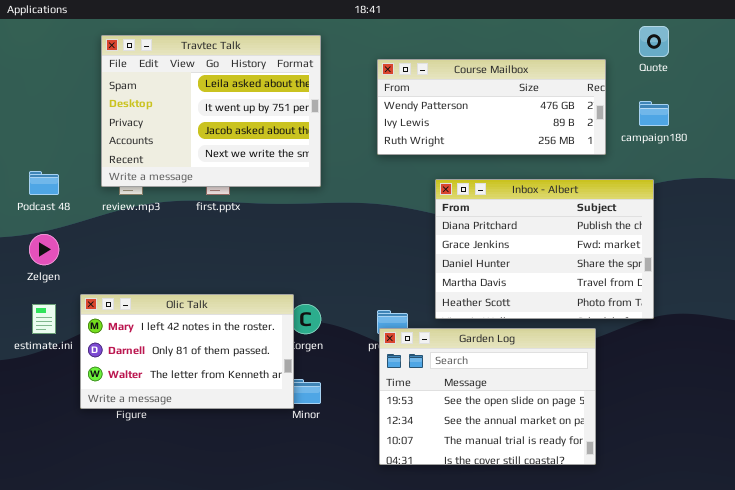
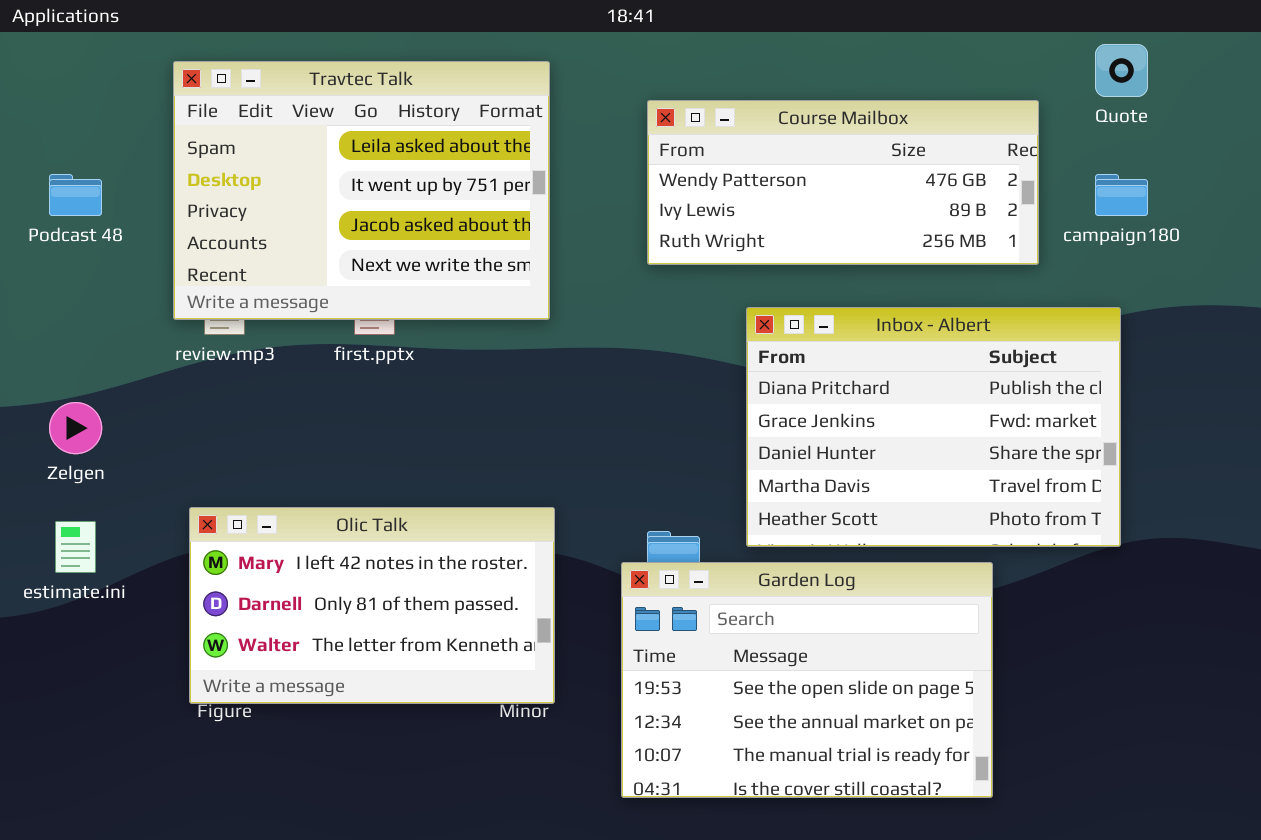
Podcast 48: [29,171,59,195] -> [49,174,102,216], moved
Olic Talk: [80,294,294,409] -> [189,507,555,704], moved
Garden Log: [379,328,596,465] -> [621,562,993,798], moved

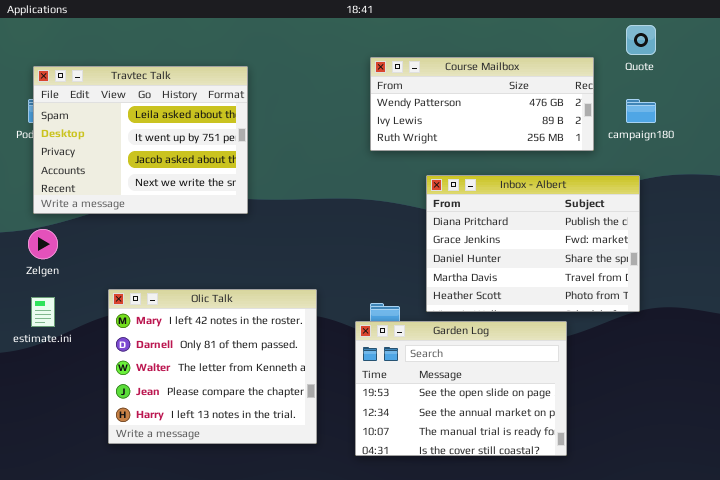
Travtec Talk: [173,61,550,320] -> [33,66,248,214], moved
Olic Talk: [189,507,555,704] -> [108,289,317,444], resized

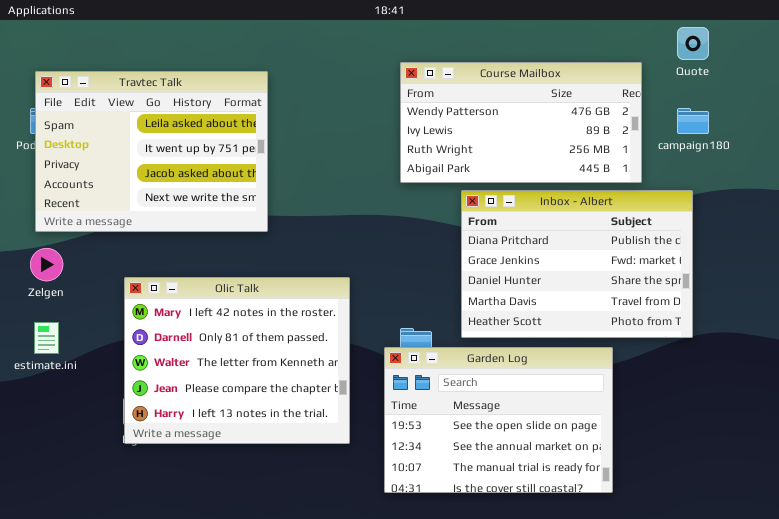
Course Mailbox: [370,57,594,151] -> [400,62,642,183], resized
Olic Talk: [108,289,317,444] -> [124,277,350,444], moved

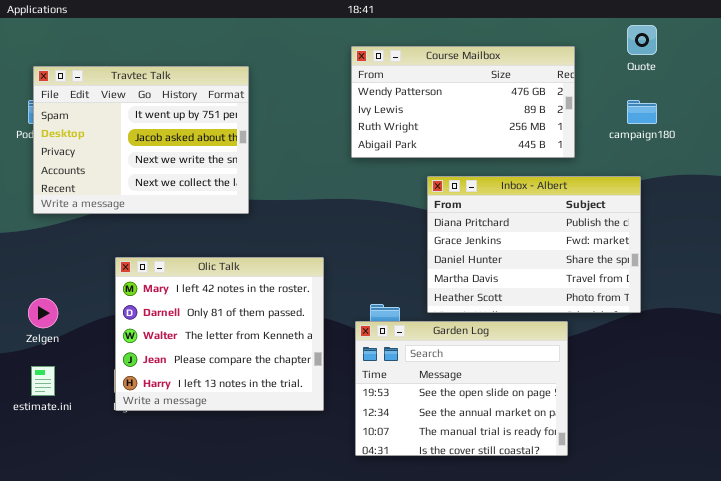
Course Mailbox: [400,62,642,183] -> [351,46,575,158], moved
Travtec Talk: [35,71,268,232] -> [33,66,249,214], scrolled down 1 row
Zelgen: [30,248,63,281] -> [28,298,58,328], moved
estimate.ini: [34,322,59,354] -> [31,366,55,396], moved

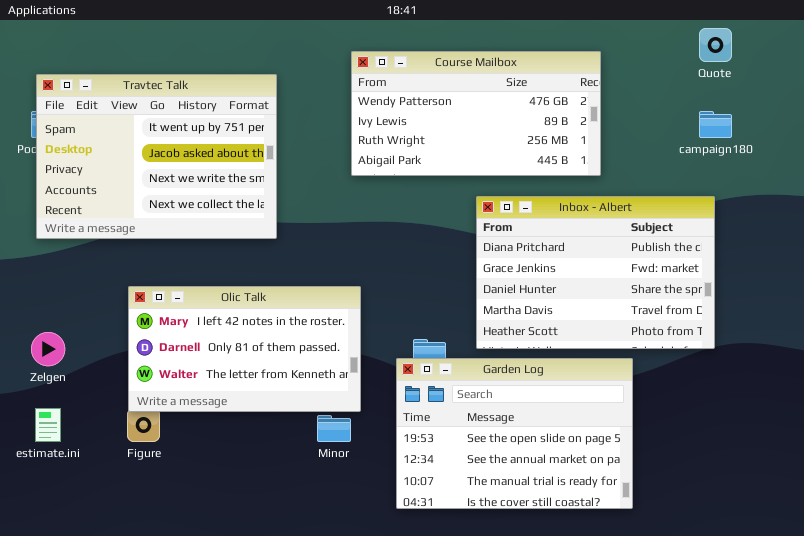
Course Mailbox: [351,46,575,158] -> [351,51,601,176], moved
Olic Talk: [115,257,324,411] -> [128,286,361,412], resized

